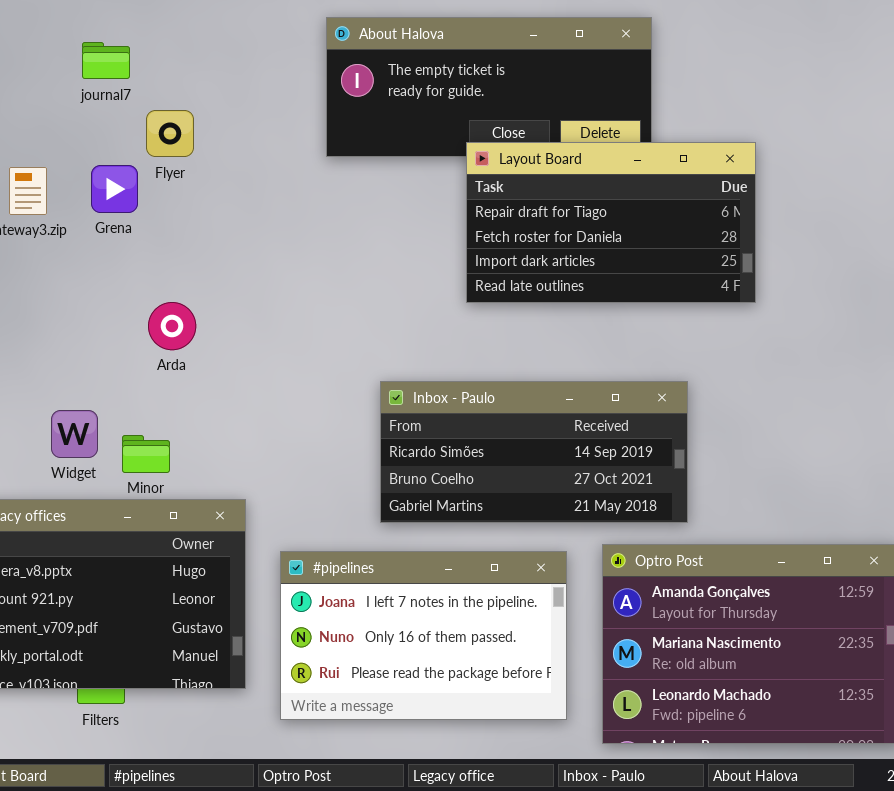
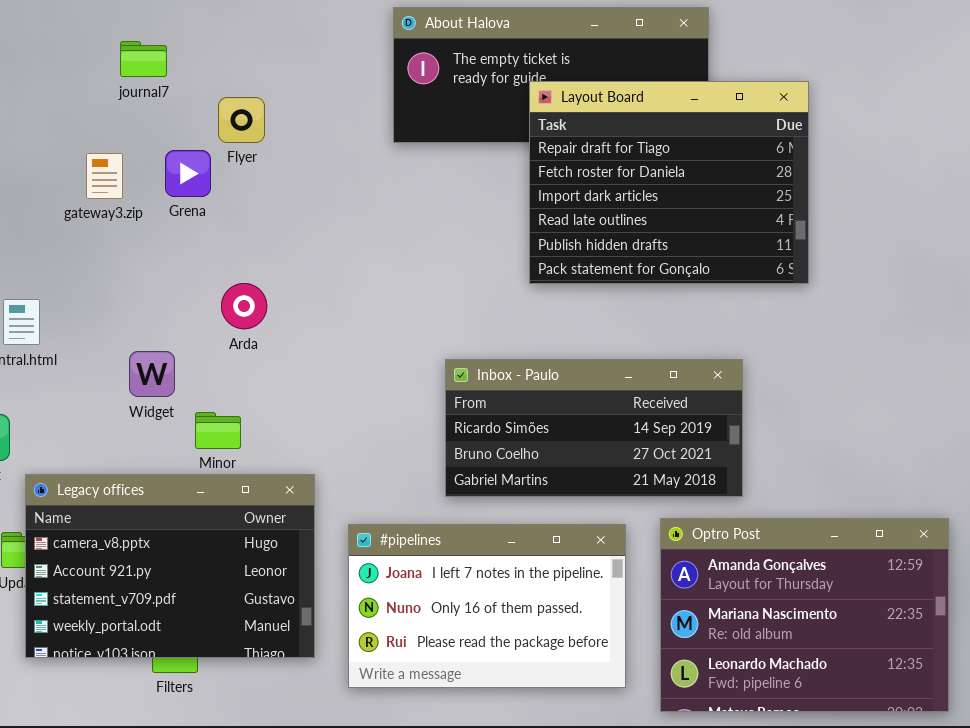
journal7: [82,42,130,79] -> [120,41,167,77], moved
Layout Board: [466,142,756,303] -> [529,81,809,284], resized
Widget: [51,410,98,458] -> [129,351,175,397], moved

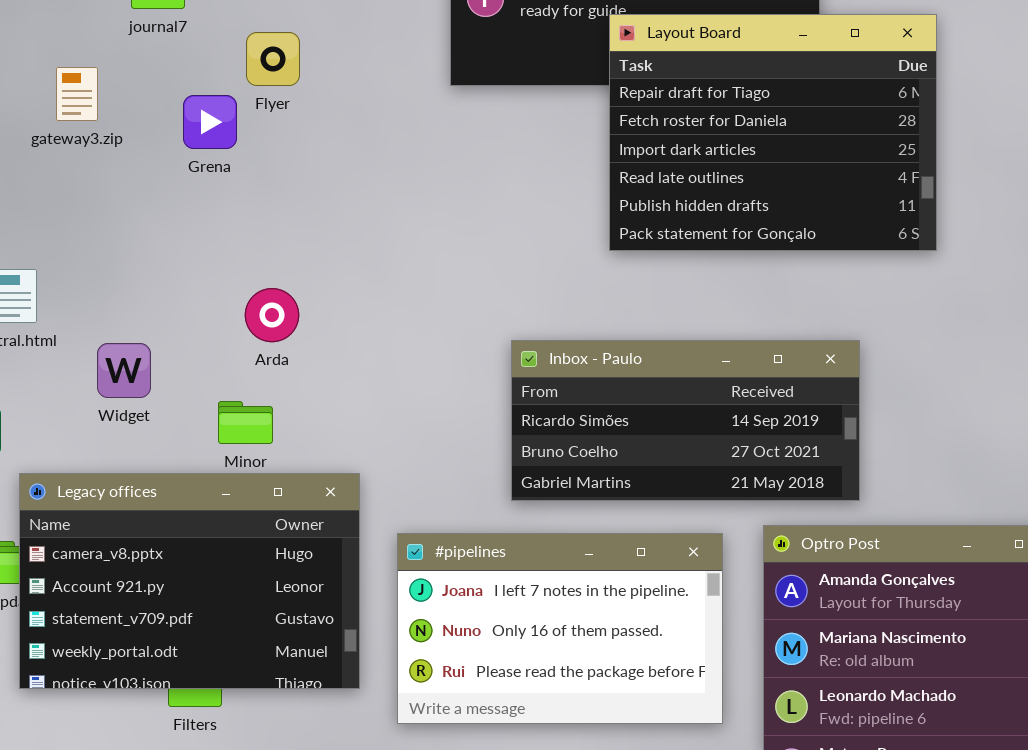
gateway3.zip: [86,153,123,199] -> [56,67,98,121], moved
Arda: [221,283,267,329] -> [245,288,299,342], moved
Widget: [129,351,175,397] -> [97,343,151,398], moved

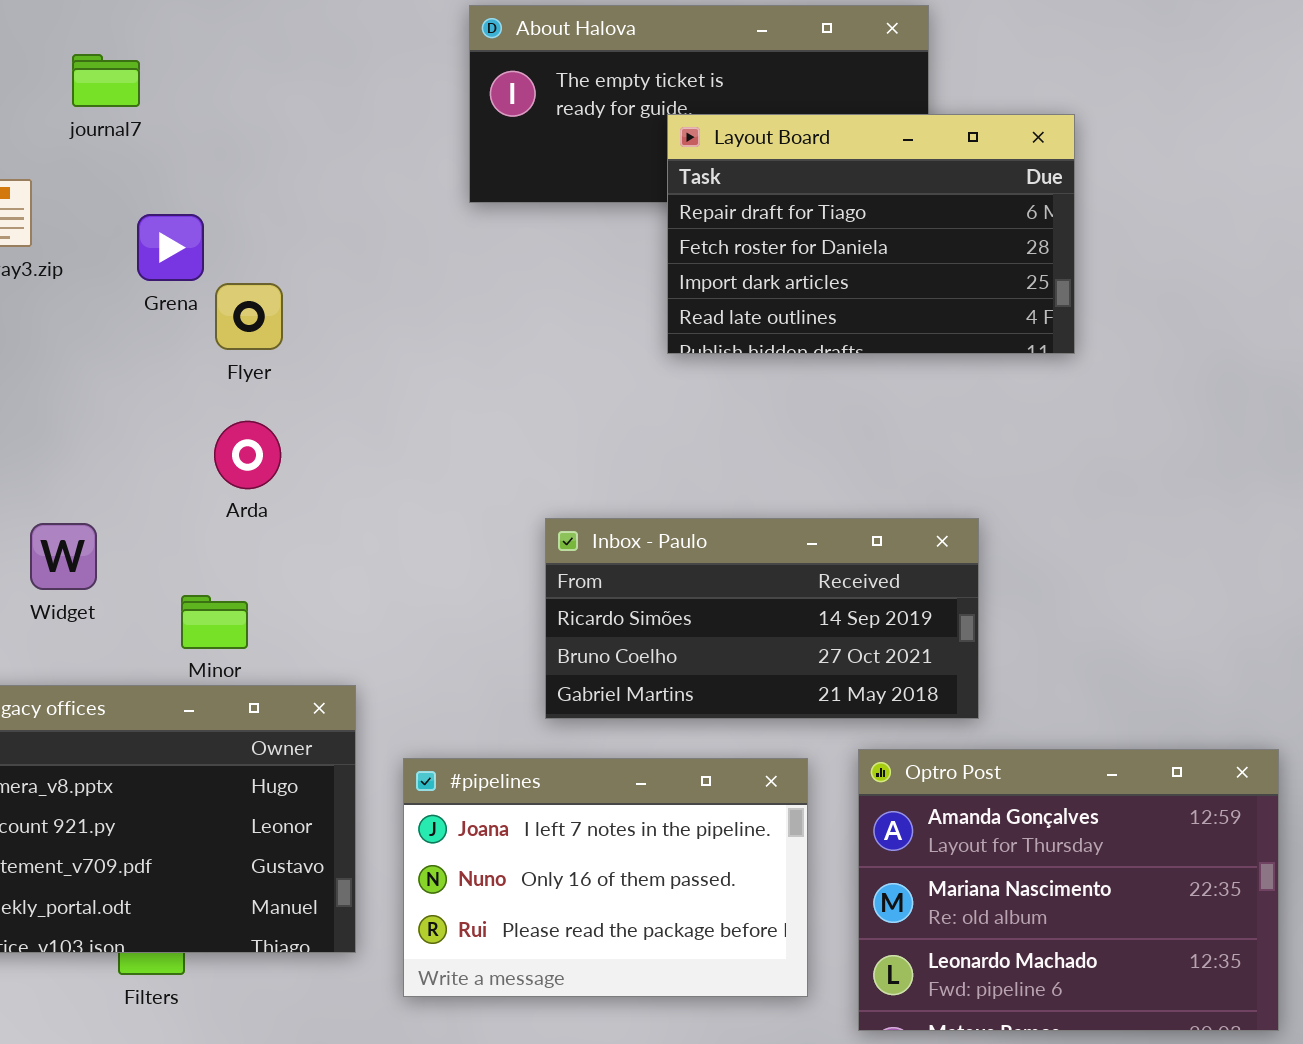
Layout Board: [609,14,937,251] -> [667,114,1075,354], resized
Flyer: [246,32,300,86] -> [215,283,283,350], moved
Arda: [245,288,299,342] -> [214,421,281,489], moved

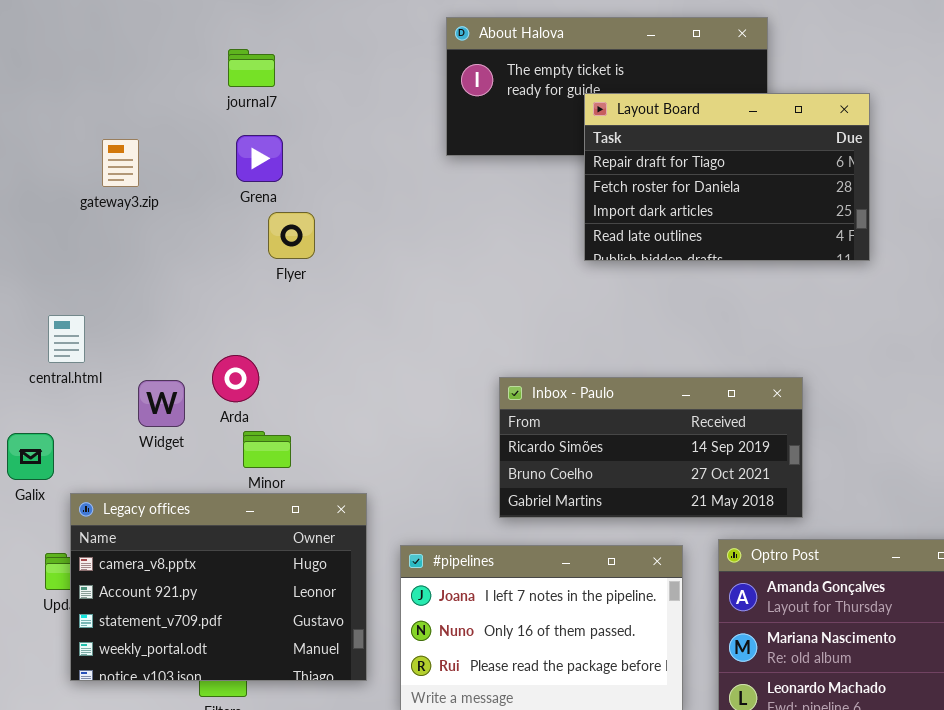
journal7: [72,54,140,107] -> [228,49,275,87], moved
Grena: [137,214,204,281] -> [236,135,283,182], moved
Arda: [214,421,281,489] -> [212,355,259,402], moved

